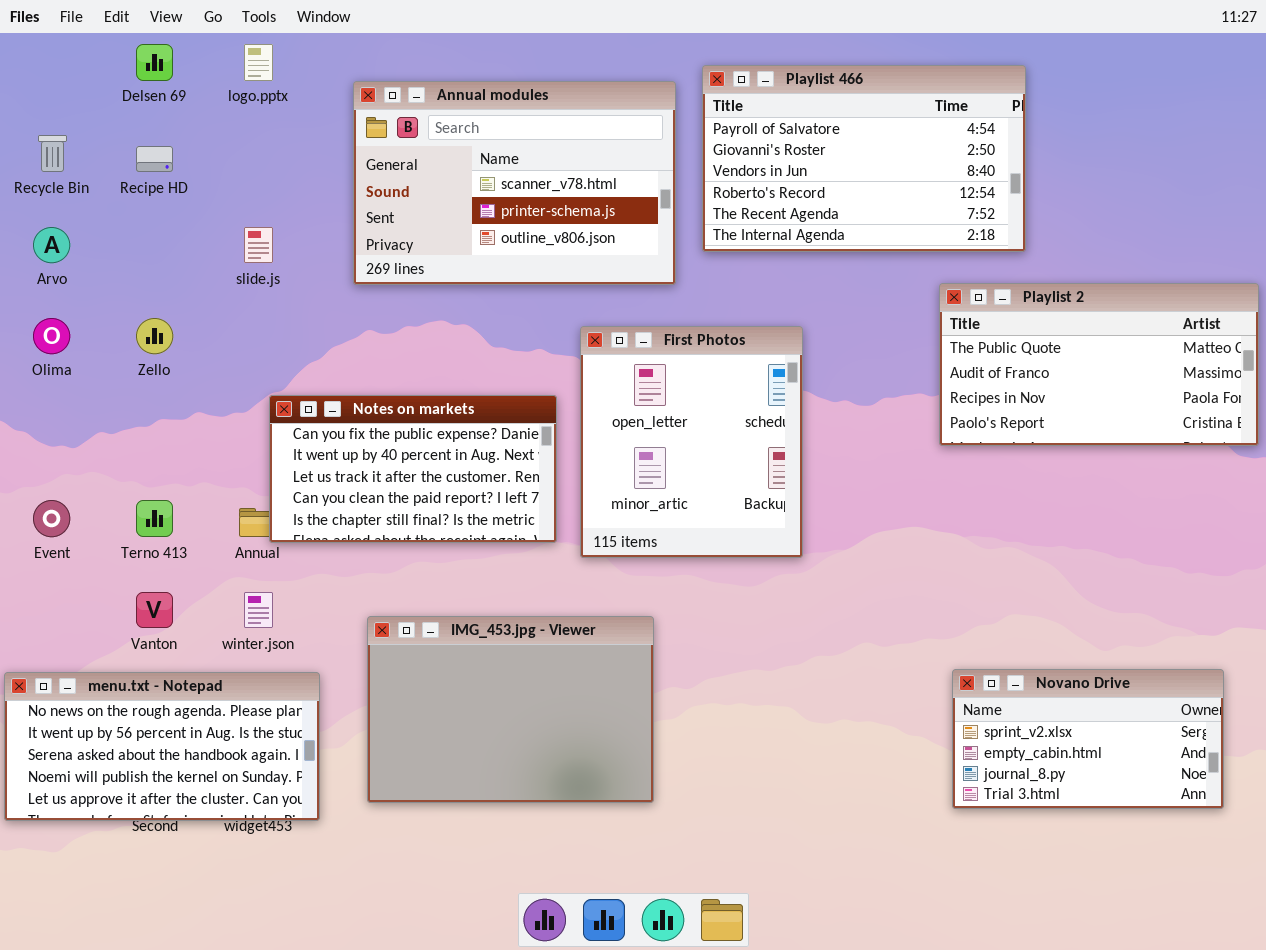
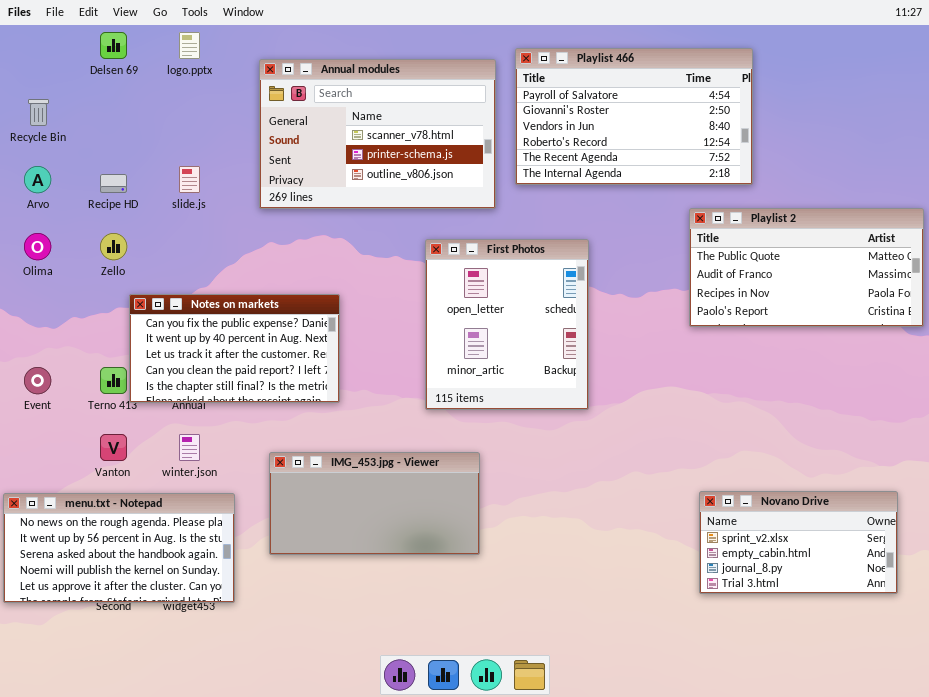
Recipe HD: [136,146,173,172] -> [100,174,127,193], moved
Notes on markets: [269,395,557,543] -> [129,294,340,403], moved
IMG_453.jpg - Viewer: [367,616,654,803] -> [269,452,480,555], resized

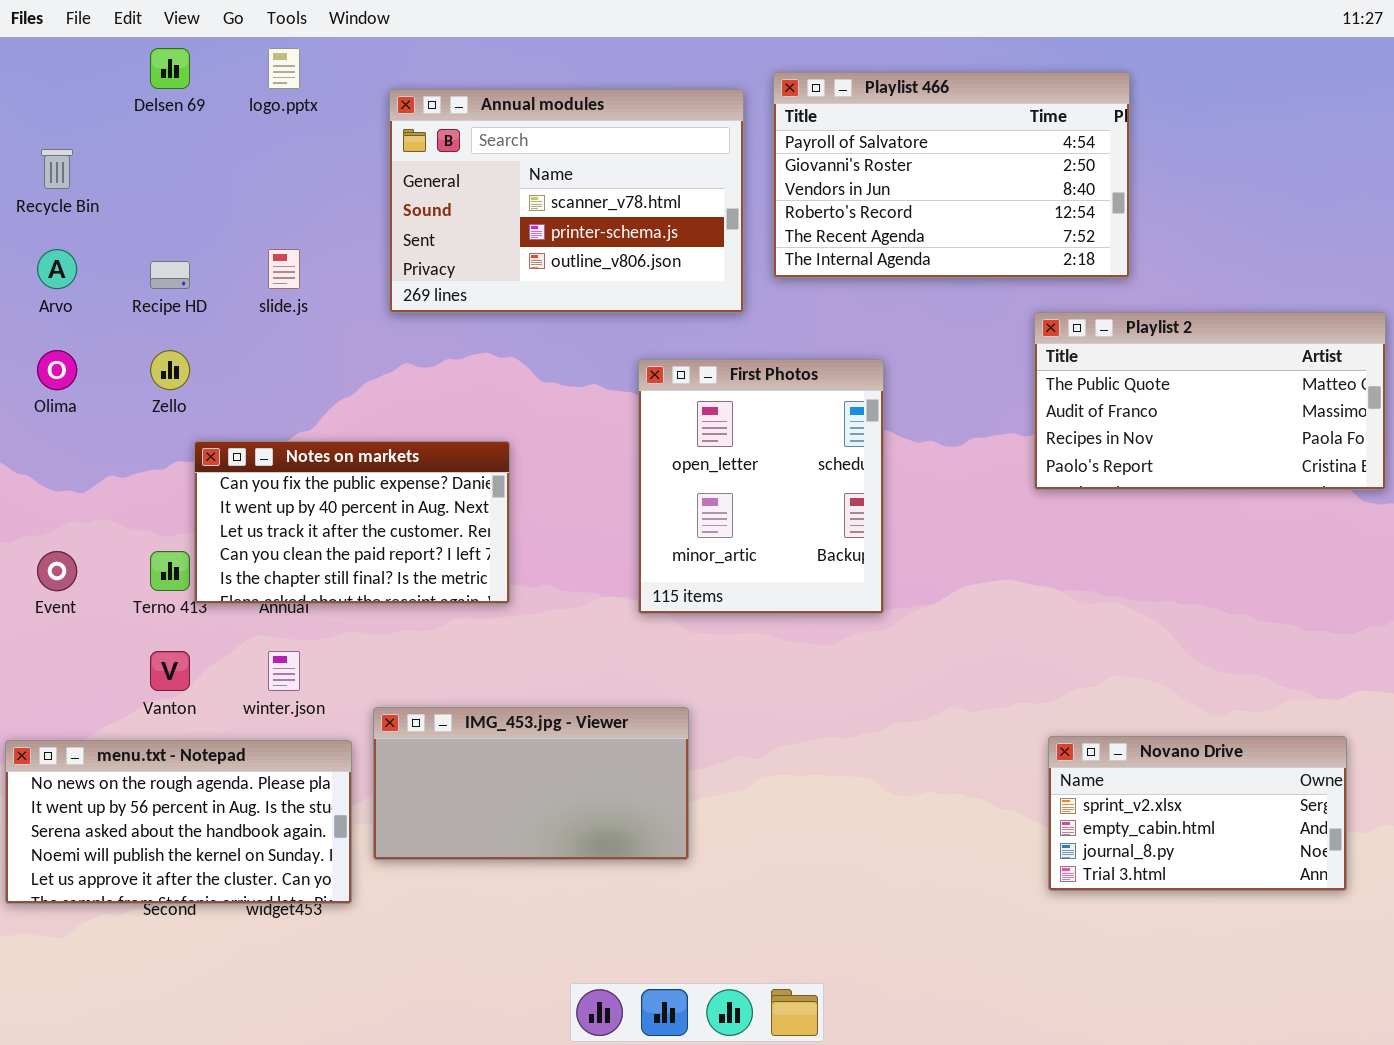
IMG_453.jpg - Viewer: [269,452,480,555] -> [373,707,689,860], moved

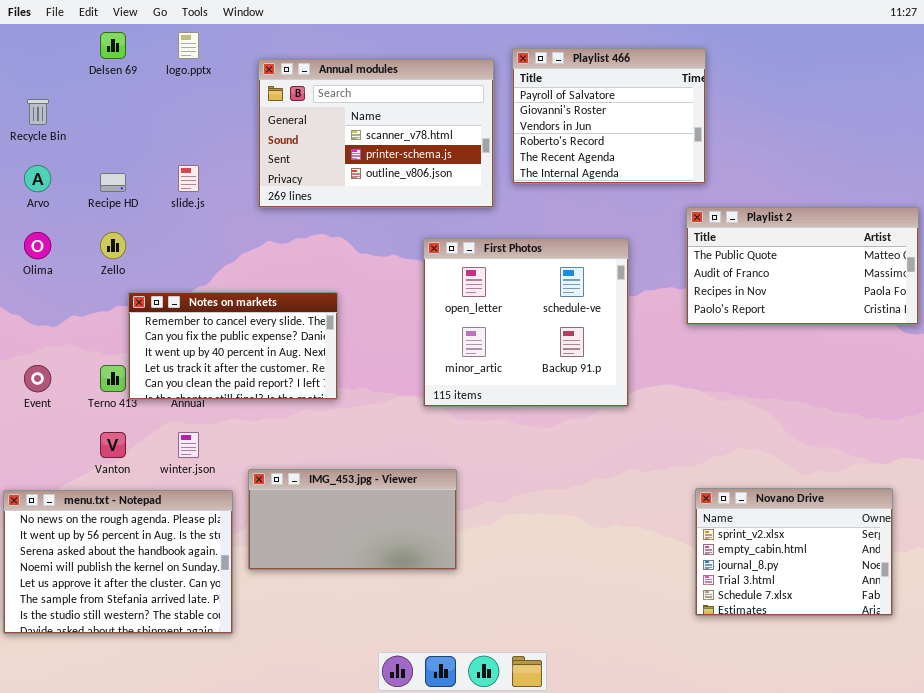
Playlist 466: [773,72,1130,278] -> [512,48,706,184], resized
First Photos: [638,359,884,614] -> [423,238,629,407], resized
Notes on markets: [194,441,510,604] -> [128,292,338,400], scrolled up 1 row
Novano Drive: [1048,736,1347,891] -> [695,488,893,616], resized
menu.txt - Notepad: [5,740,352,904] -> [3,490,233,634], resized

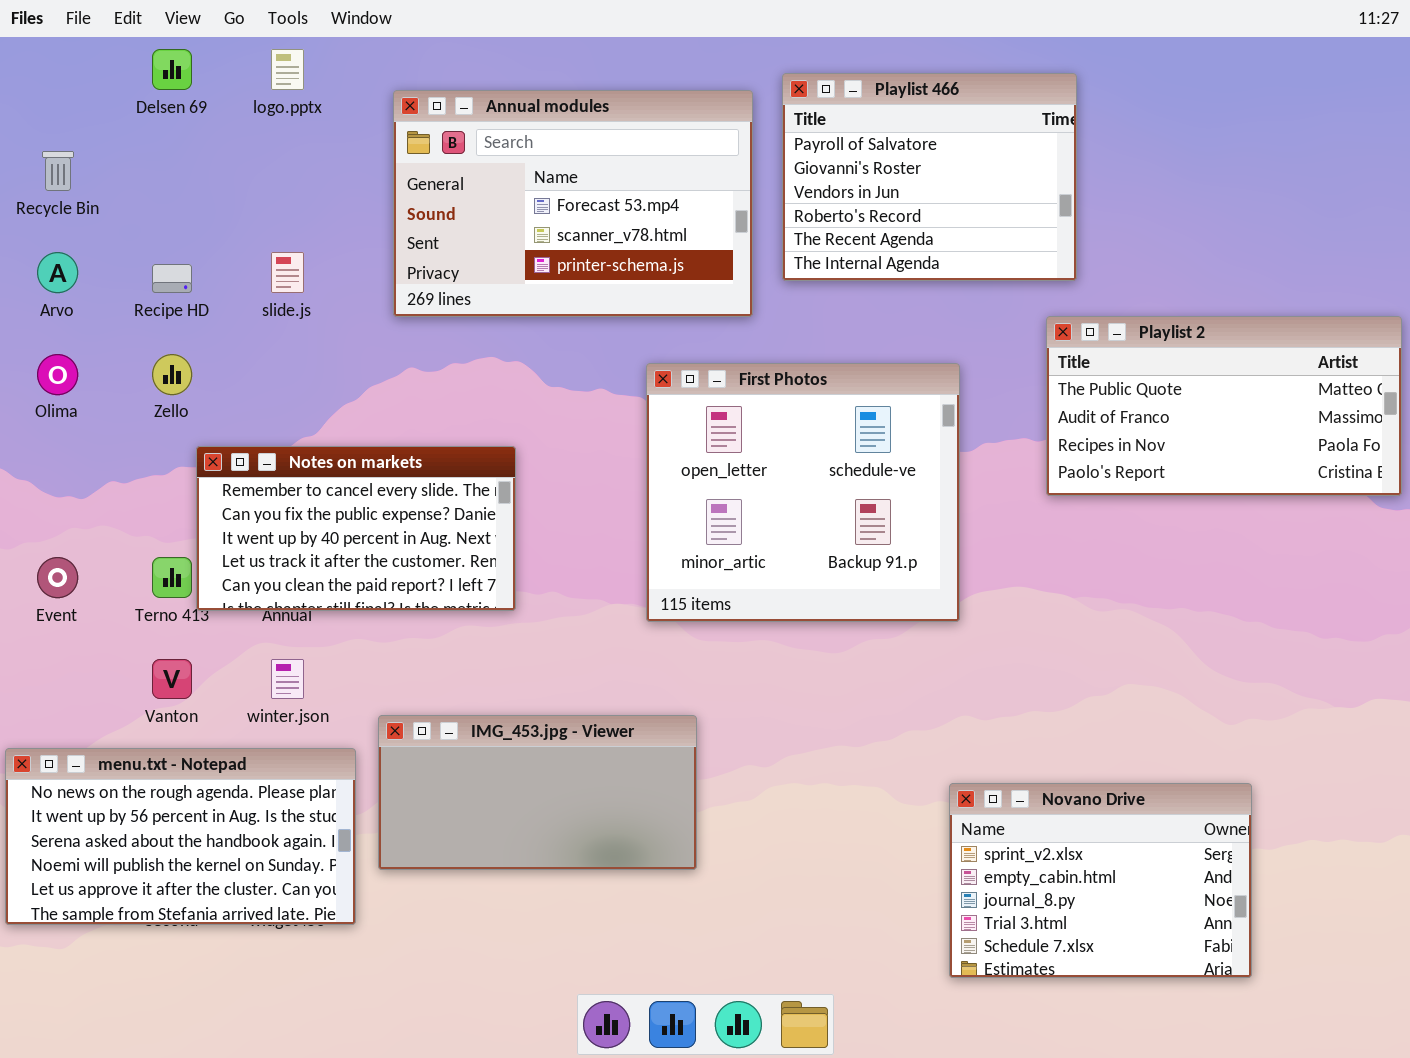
Annual modules: [258,59,494,208] -> [393,90,753,317], scrolled up 1 row
Novano Drive: [695,488,893,616] -> [949,783,1252,978], moved
menu.txt - Notepad: [3,490,233,634] -> [5,748,356,925], resized

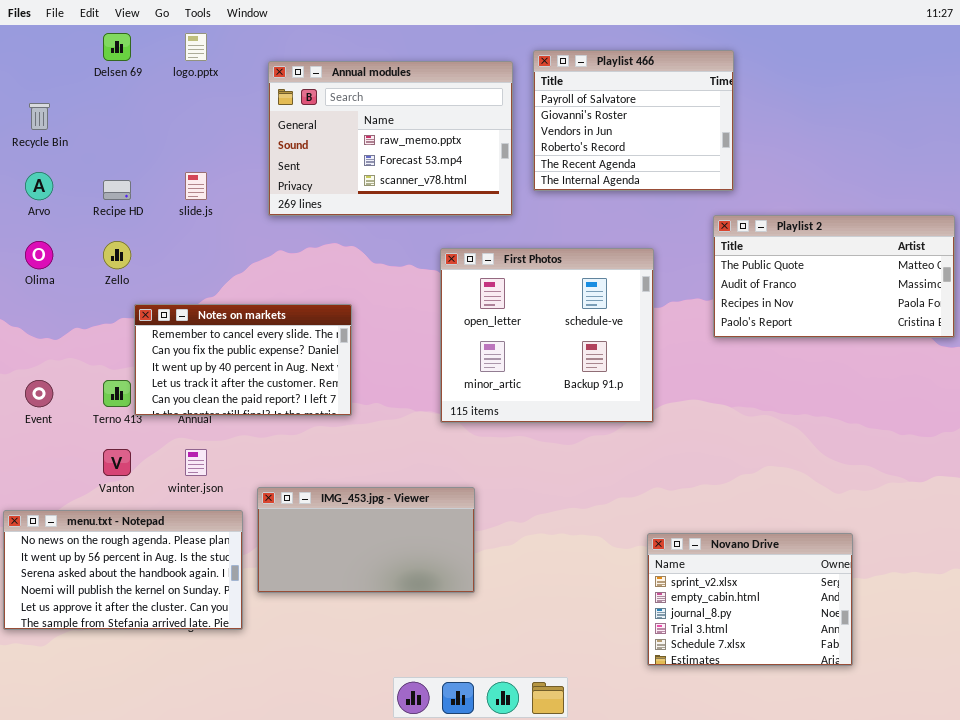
Annual modules: [393,90,753,317] -> [268,61,513,216], scrolled up 1 row

